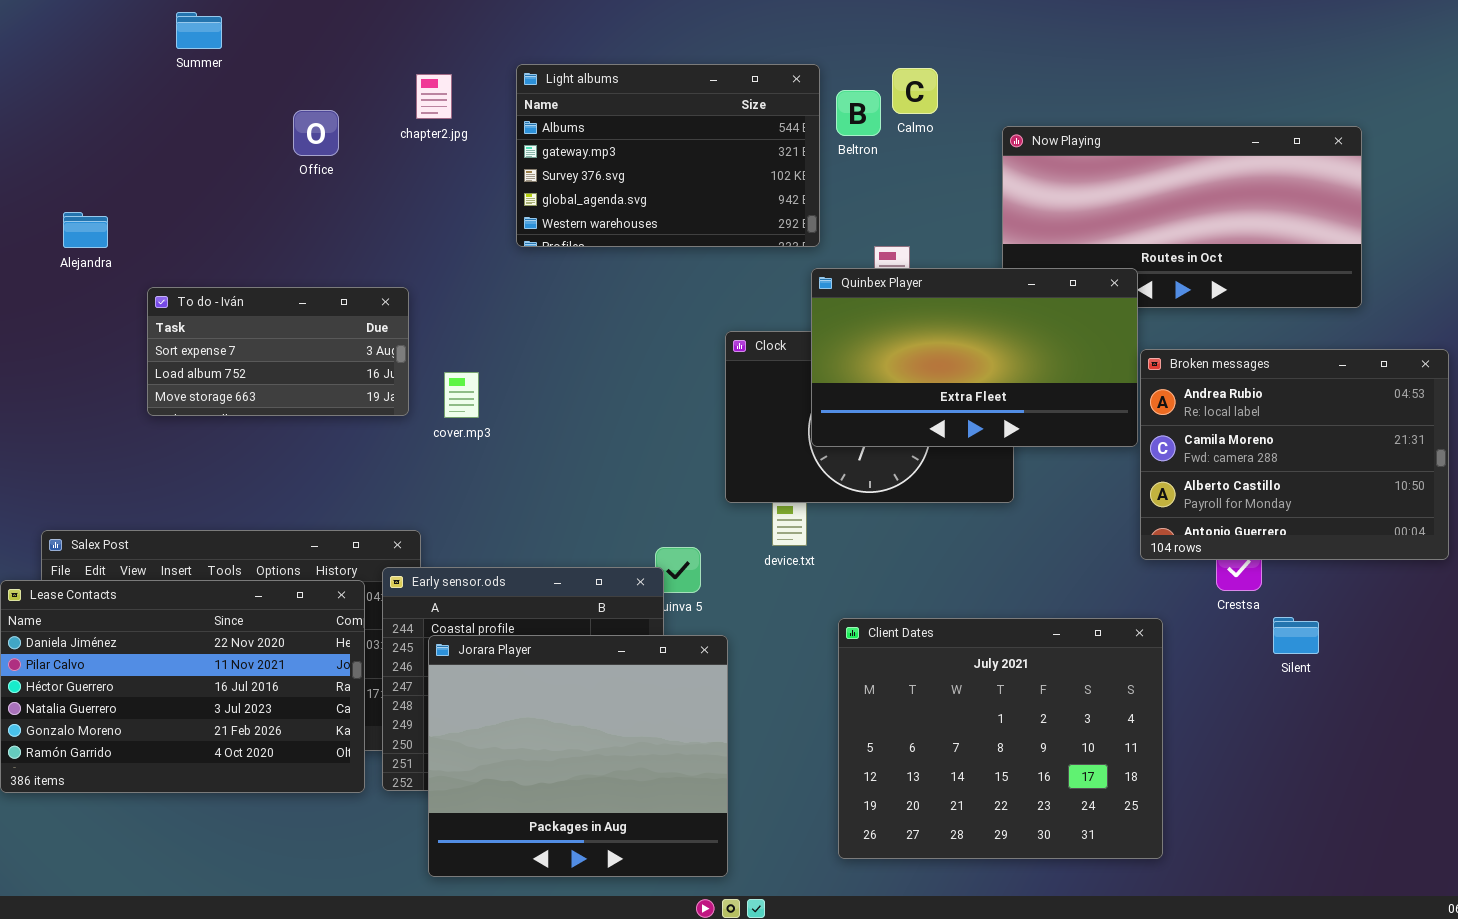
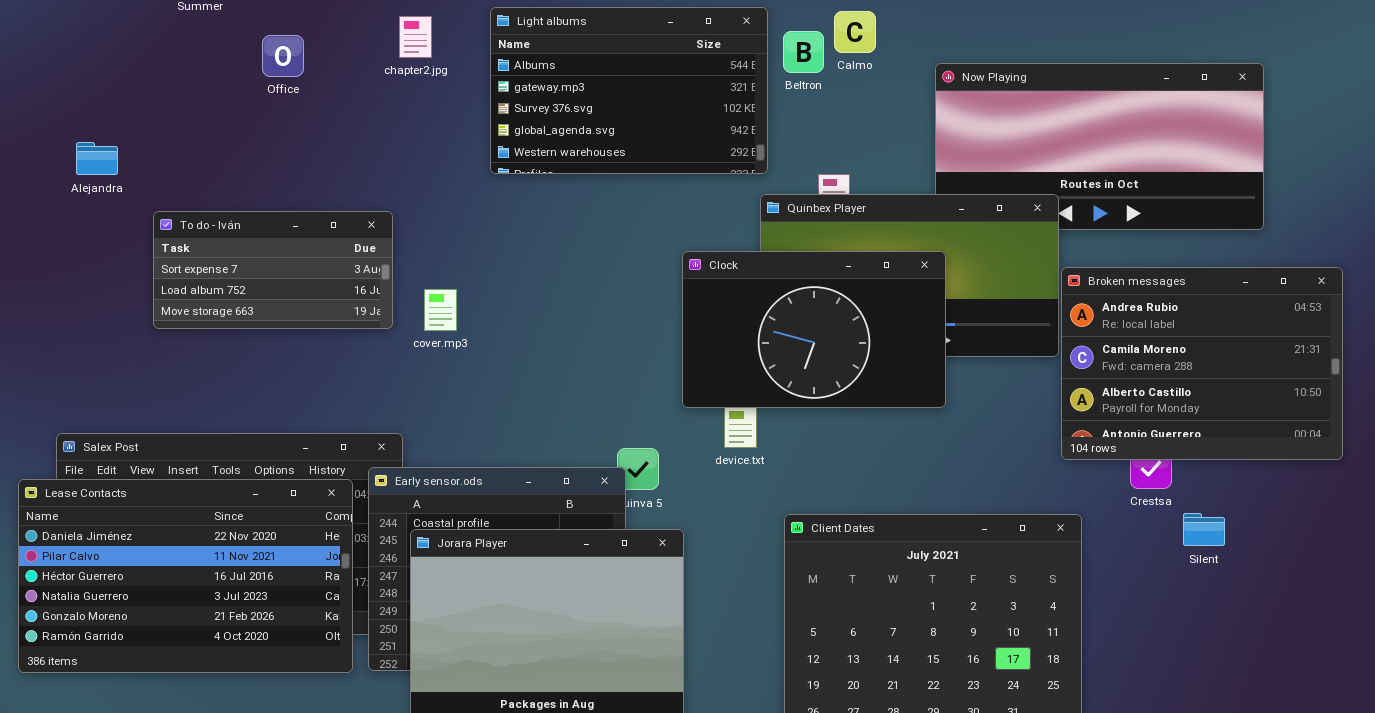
Office: [293,110,339,156] -> [262,35,304,77], moved
Clock: [725,331,1014,503] -> [682,251,946,408], raised

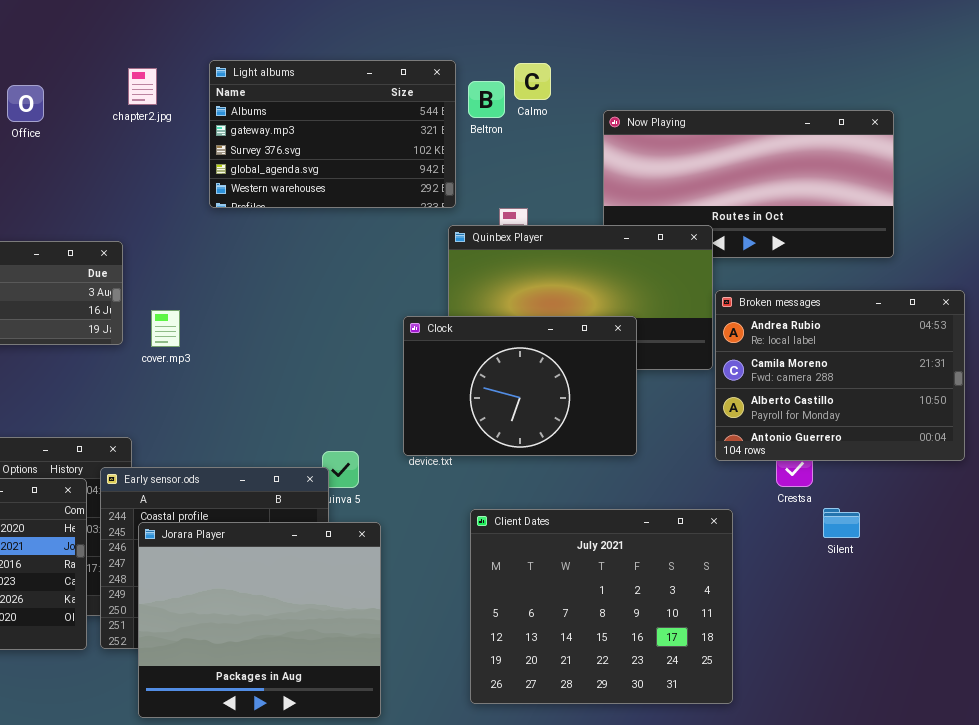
Clock: [682,251,946,408] -> [403,316,637,456], moved

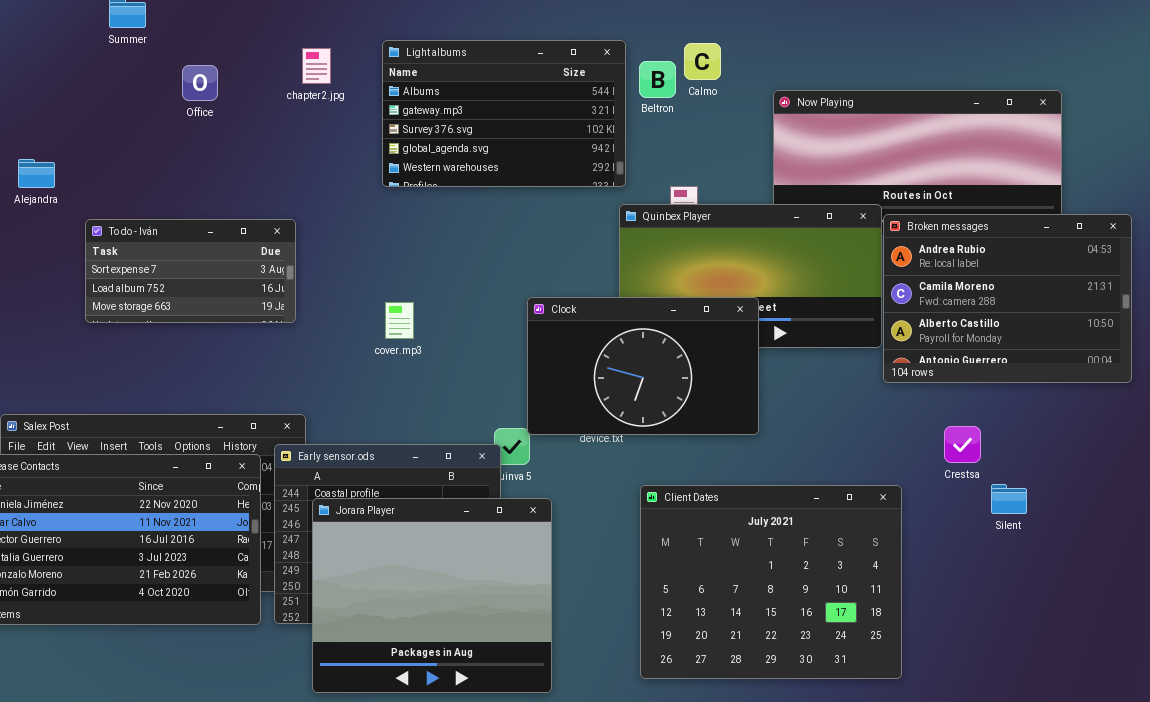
Broken messages: [715,290,965,461] -> [883,214,1132,383], moved
cover.mp3: [151,310,180,347] -> [385,302,414,339], moved
Clock: [403,316,637,456] -> [527,297,759,435], moved

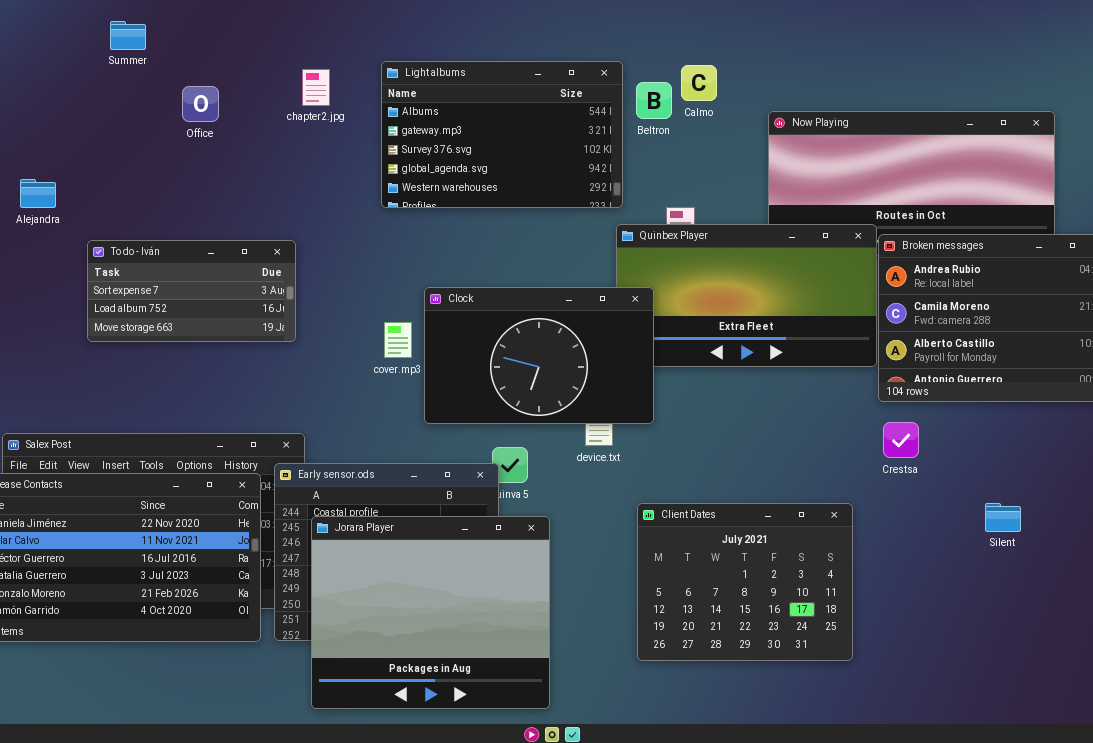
Clock: [527,297,759,435] -> [424,287,654,424], moved
Crestsa: [944,426,981,463] -> [883,422,919,458], moved
Client Dates: [640,485,902,679] -> [637,503,853,661], resized

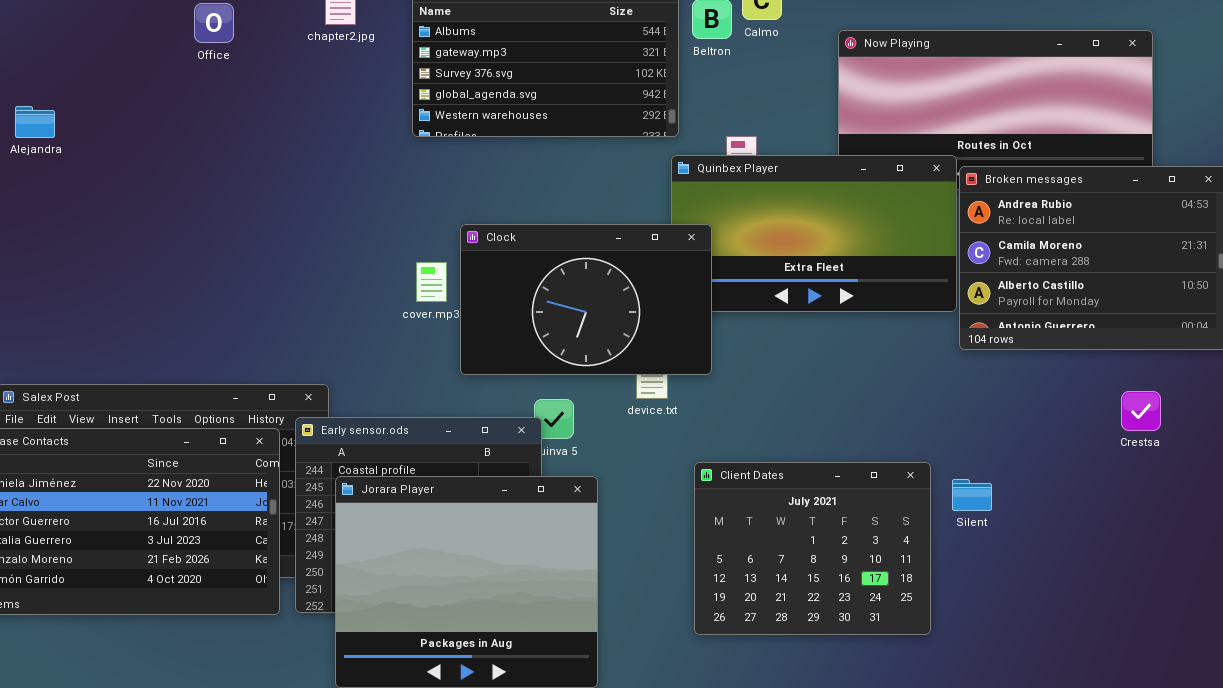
To do - Iván: [87,240,296,342] -> none, closed
Crestsa: [883,422,919,458] -> [1121,391,1161,431], moved
Silent: [985,503,1021,532] -> [952,479,992,511], moved

